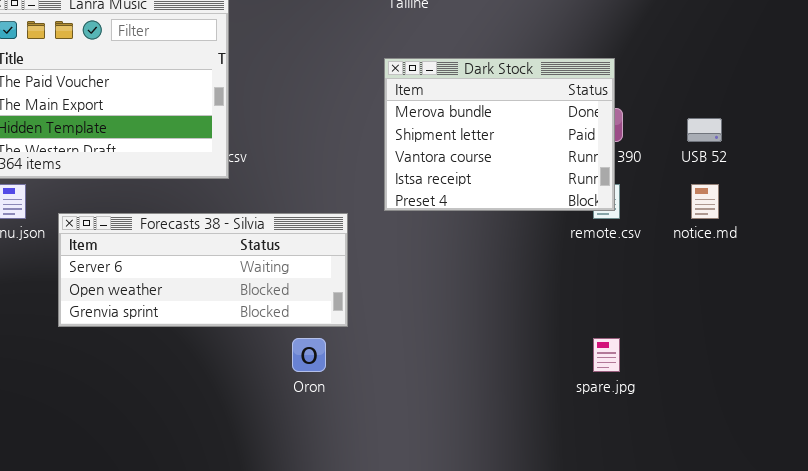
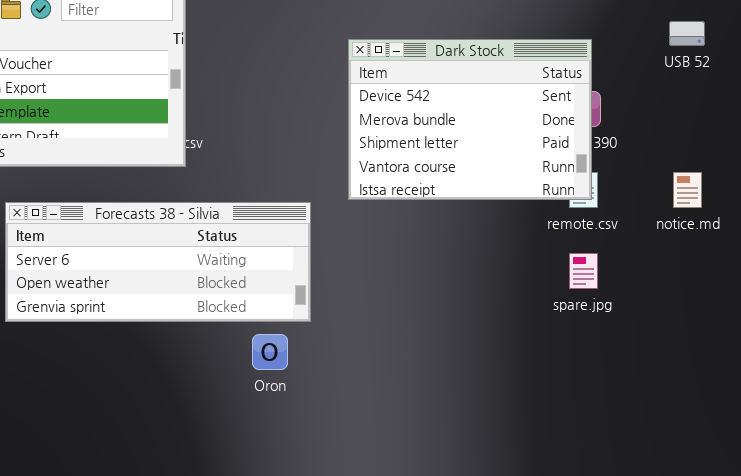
Dark Stock: [384,58,615,211] -> [348,39,592,200], scrolled up 1 row
USB 52: [687,118,722,142] -> [669,21,705,46], moved
spare.jpg: [593,338,620,372] -> [569,253,598,289], moved

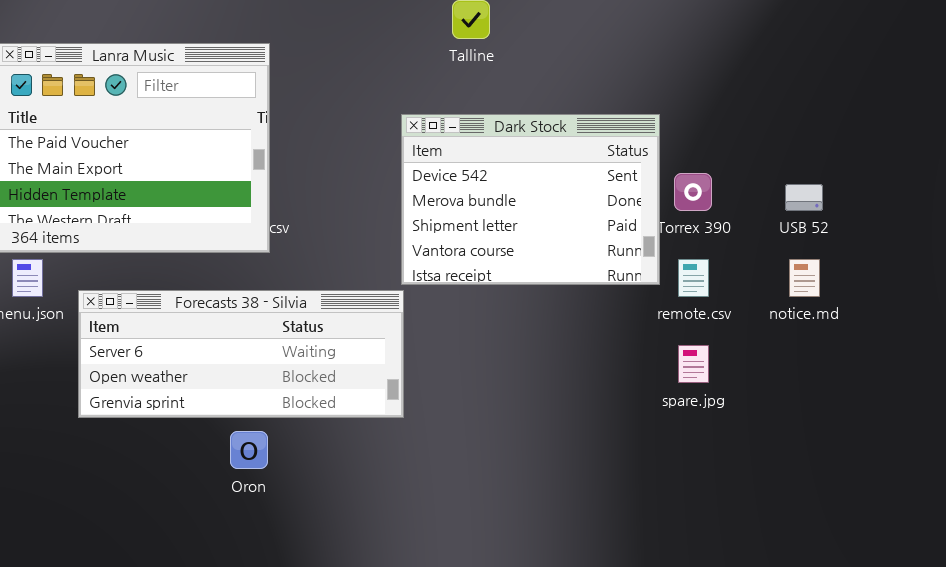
USB 52: [669,21,705,46] -> [785,184,823,211], moved
Dark Stock: [348,39,592,200] -> [401,114,660,285], moved
Oron: [252,334,288,370] -> [230,431,268,469], moved

